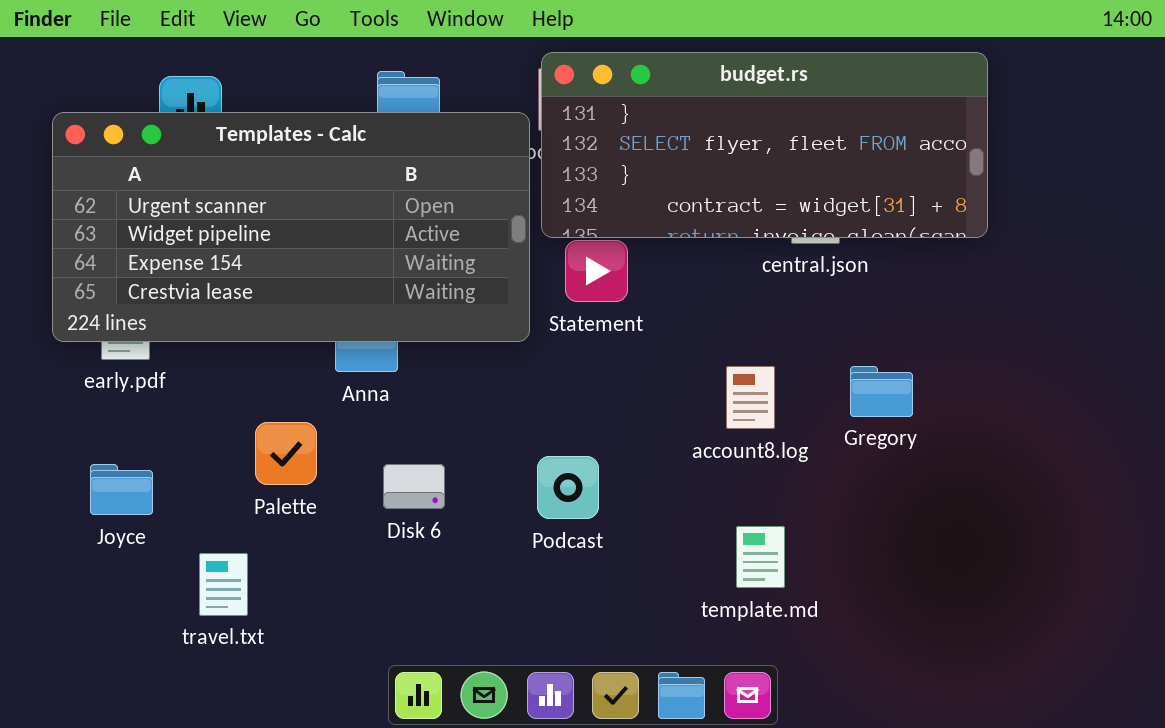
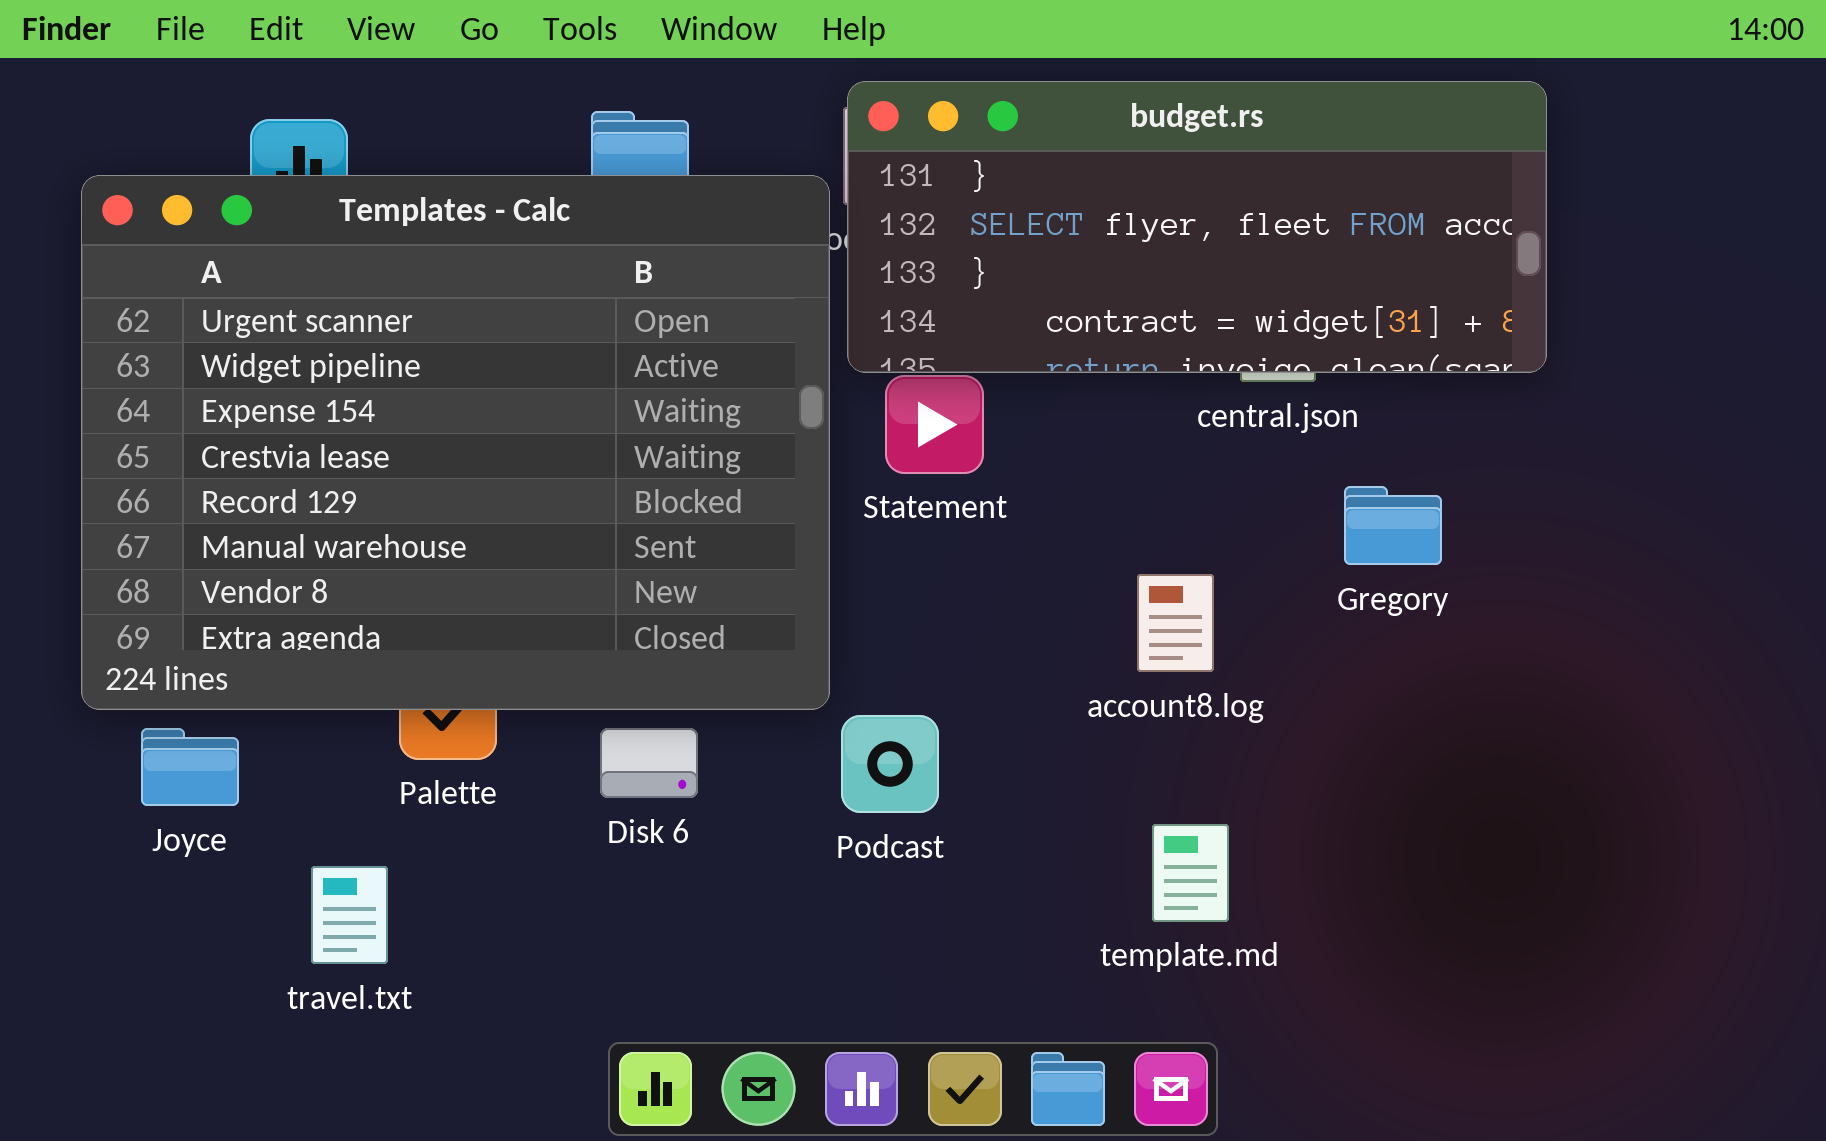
Templates - Calc: [52,112,530,342] -> [81,175,830,710], resized
Gregory: [850,366,913,417] -> [1344,486,1442,565], moved

